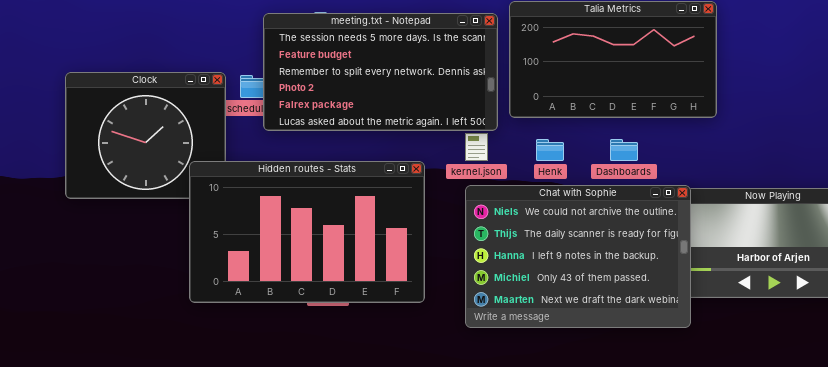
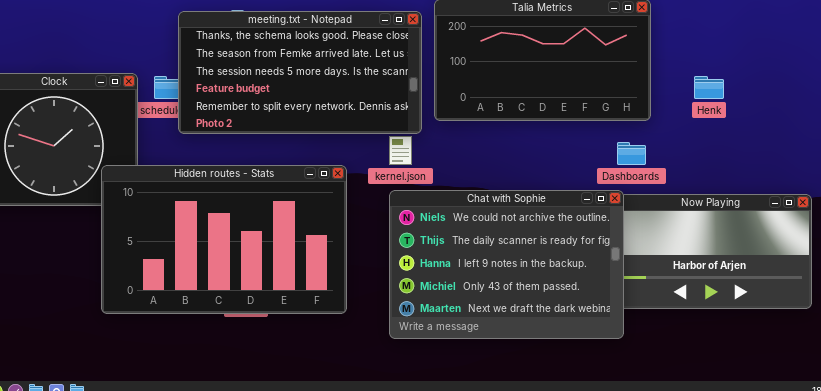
meeting.txt - Notepad: [263,13,498,131] -> [178,11,422,134], scrolled up 2 rows
Henk: [536,139,564,161] -> [694,76,724,99], moved
Dashboards: [610,139,638,161] -> [617,142,646,165], moved

